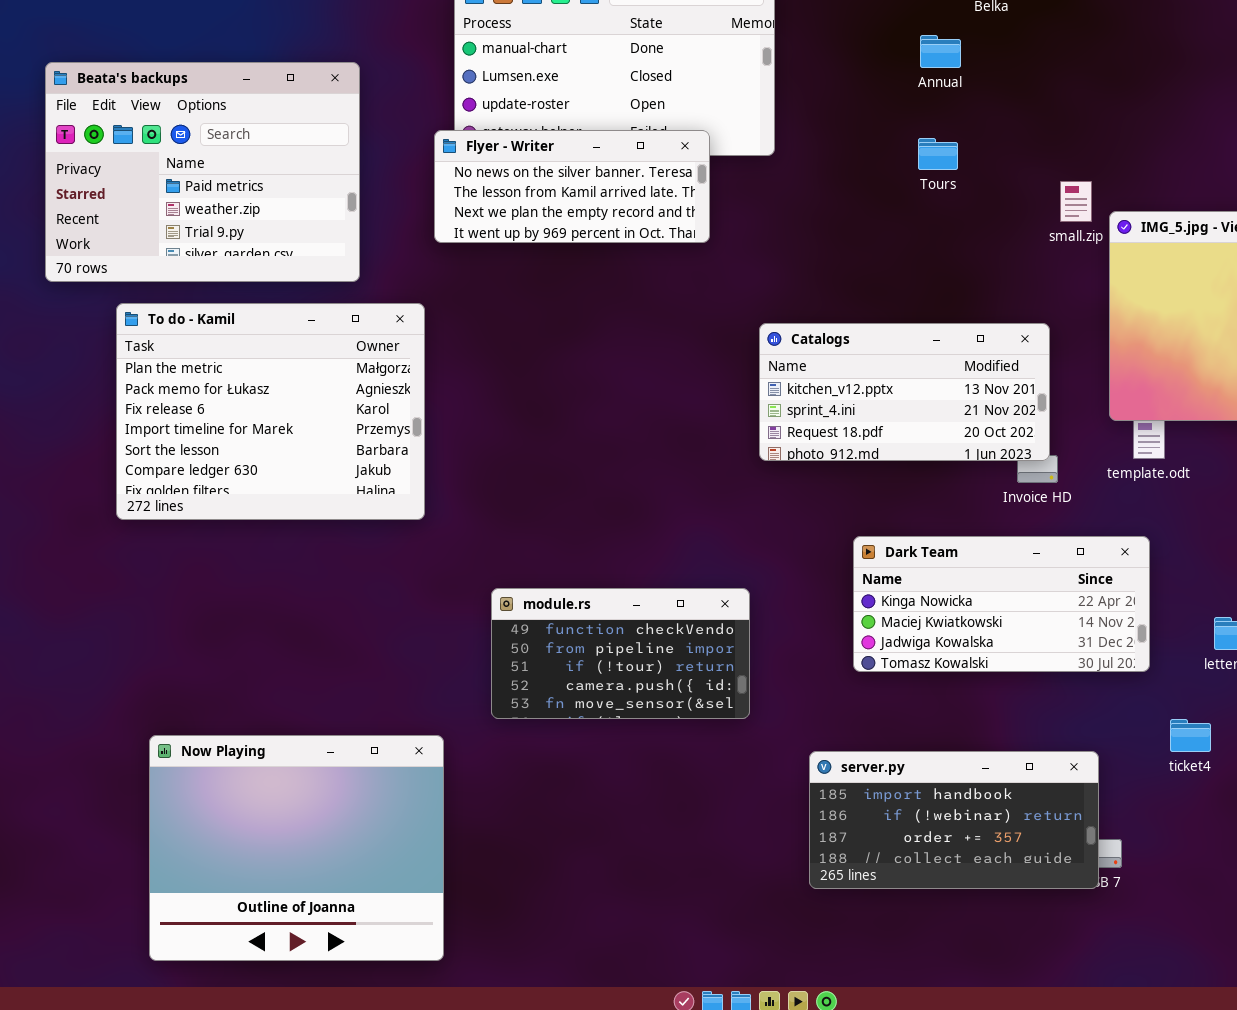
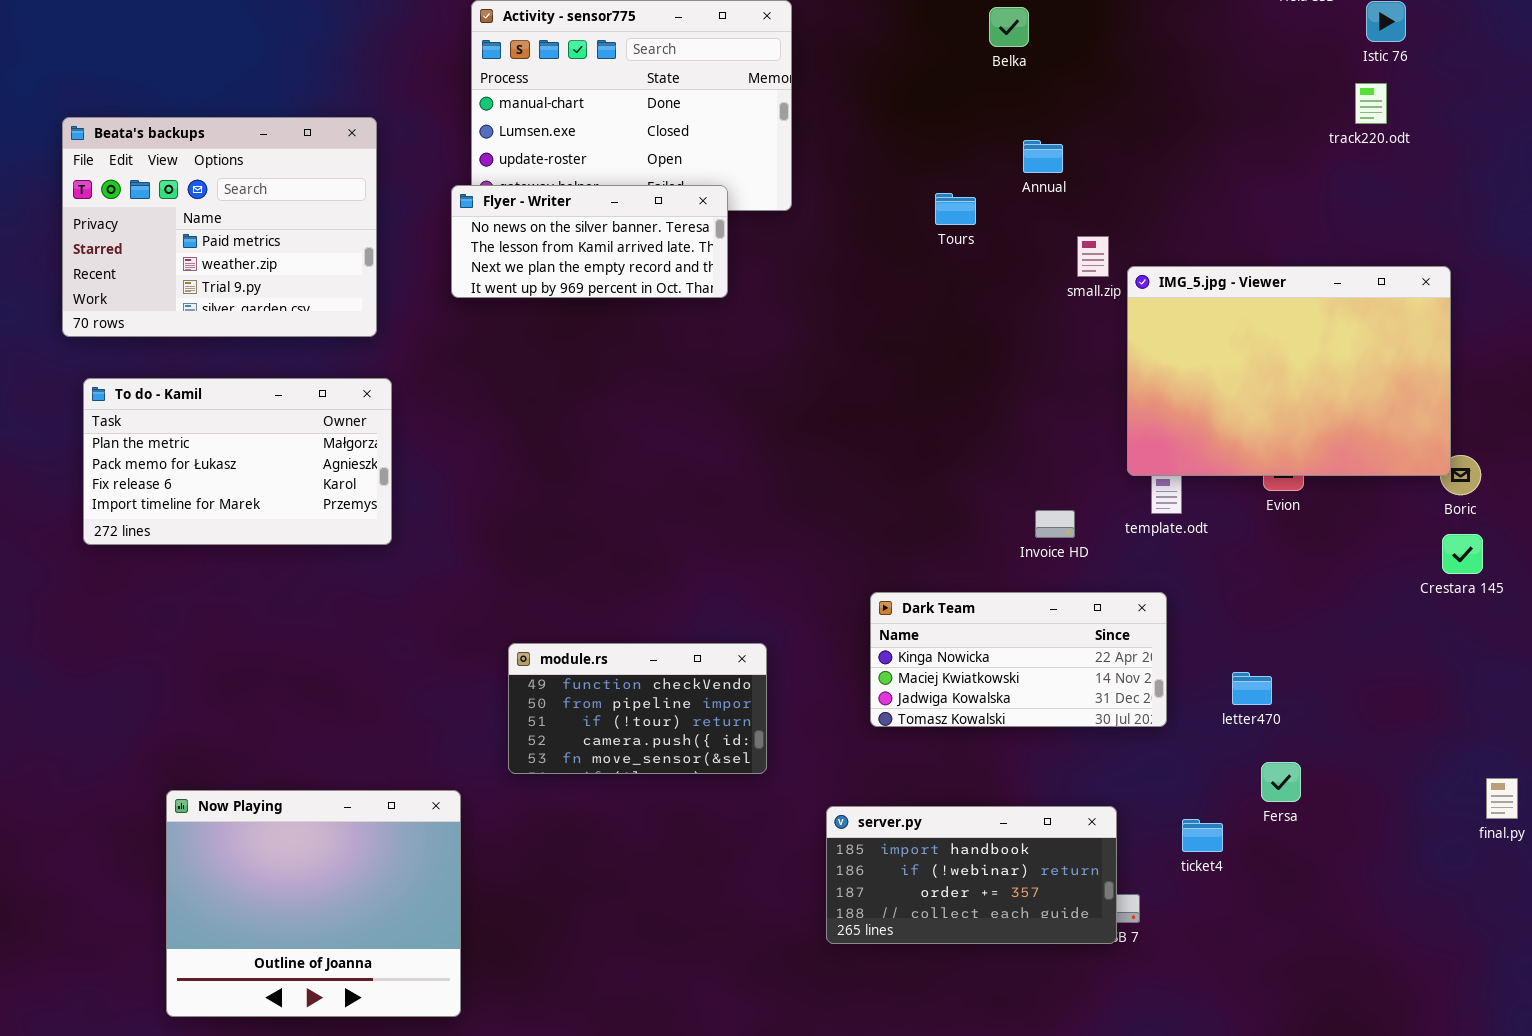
Annual: [920,35,961,68] -> [1023,140,1063,173], moved
To do - Kamil: [116,303,425,520] -> [83,378,392,545], moved, resized
Catalogs: [759,323,1050,461] -> none, closed
ticket4: [1170,719,1211,752] -> [1182,819,1223,852], moved

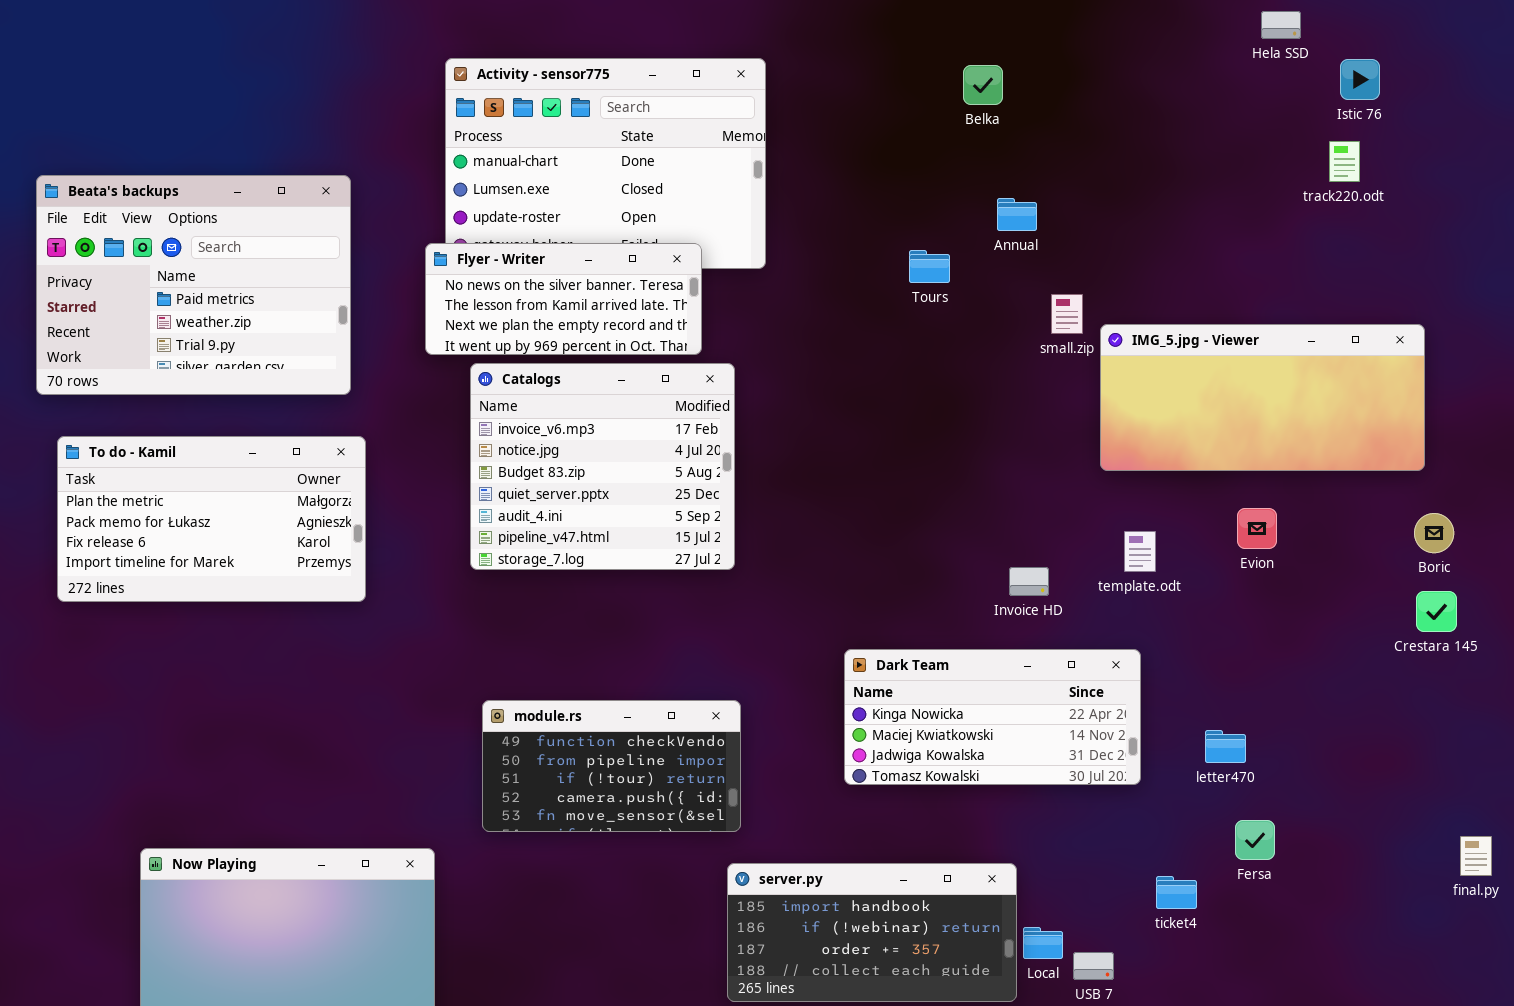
IMG_5.jpg - Viewer: [1127,266,1451,476] -> [1100,324,1425,471], resized
Catalogs: none -> [470,363,735,570], opened
server.py: [826,806,1117,944] -> [727,863,1017,1002], moved

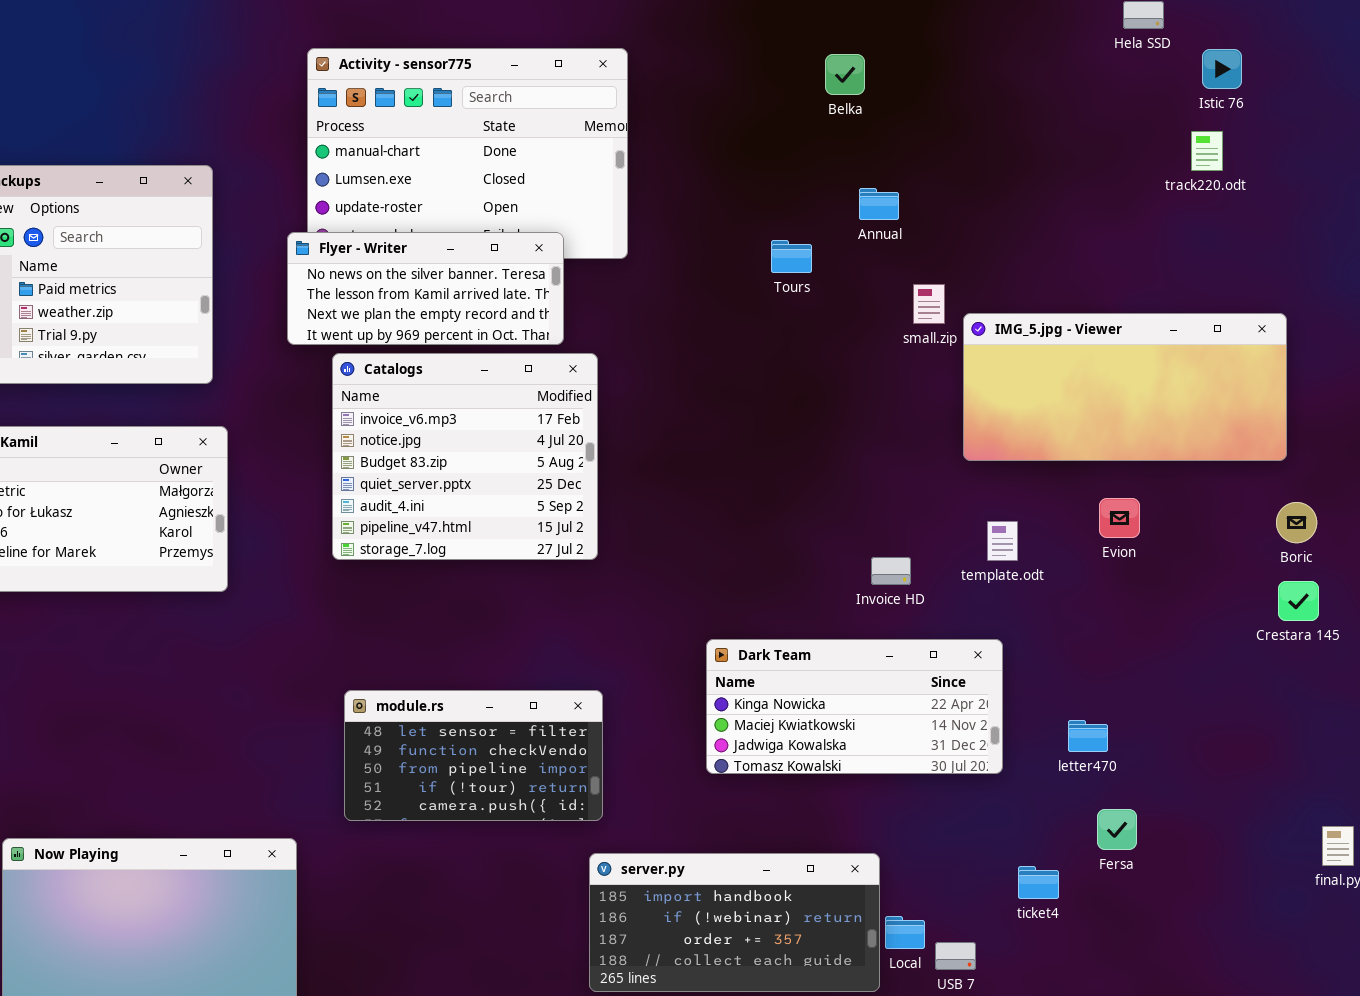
module.rs: [482,700,741,832] -> [344,690,603,821], scrolled up 1 row

